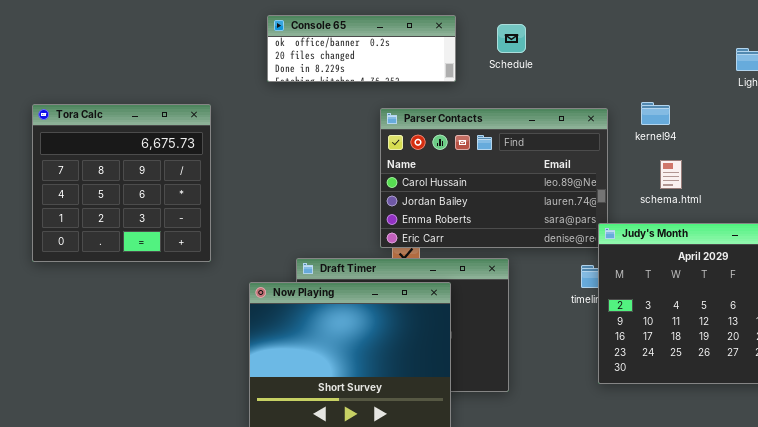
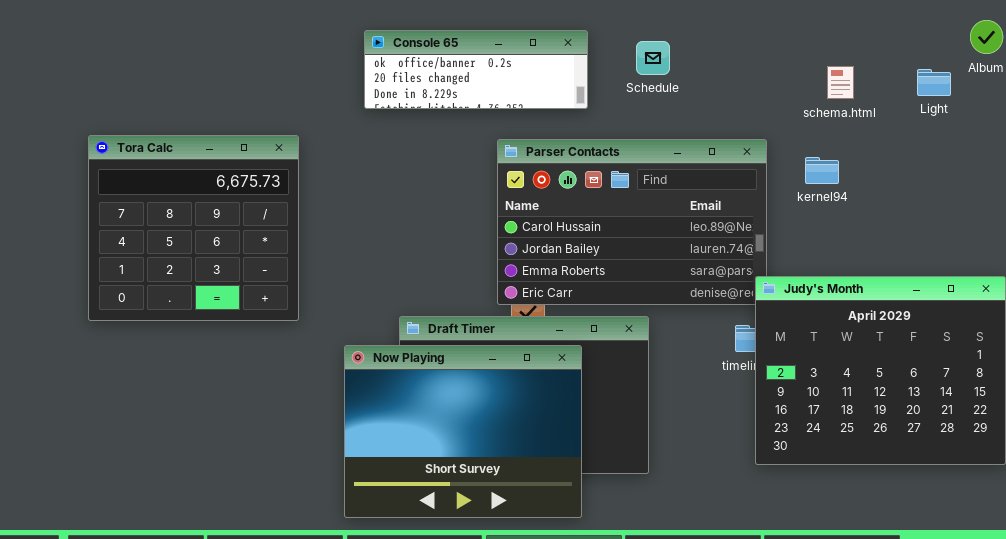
kernel94: [641,102,670,125] -> [805,157,839,184], moved
schema.html: [660,160,682,189] -> [827,66,854,99], moved

